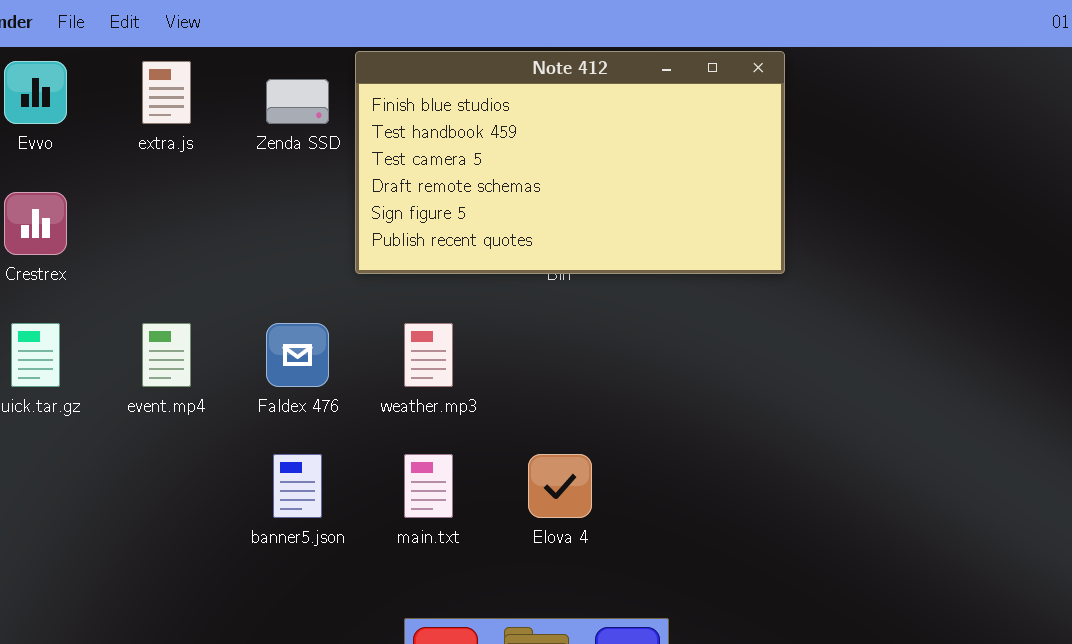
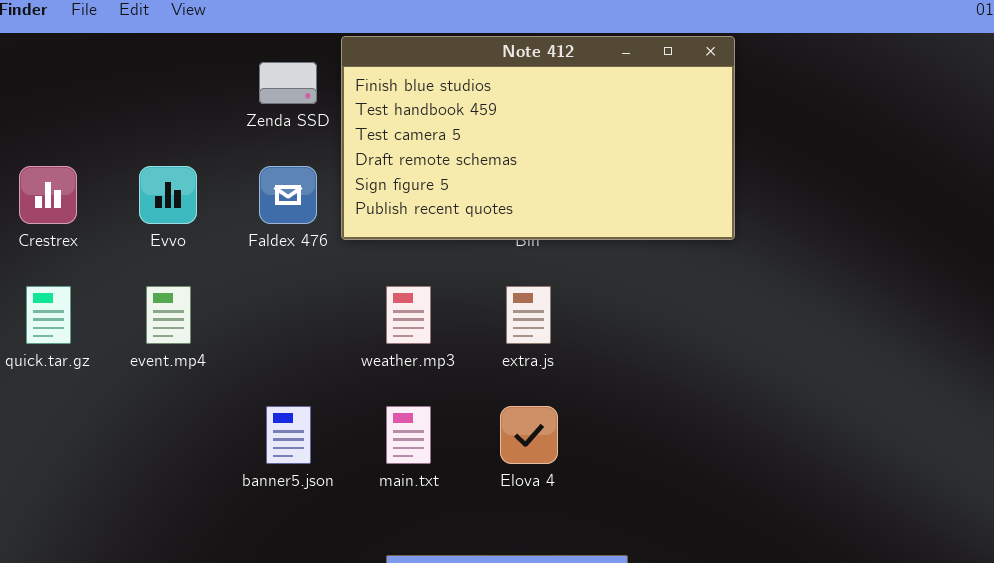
Evvo: [4,61,67,124] -> [139,166,197,224], moved
extra.js: [142,61,191,124] -> [506,286,551,344], moved
Faldex 476: [266,323,329,387] -> [259,166,317,224], moved

